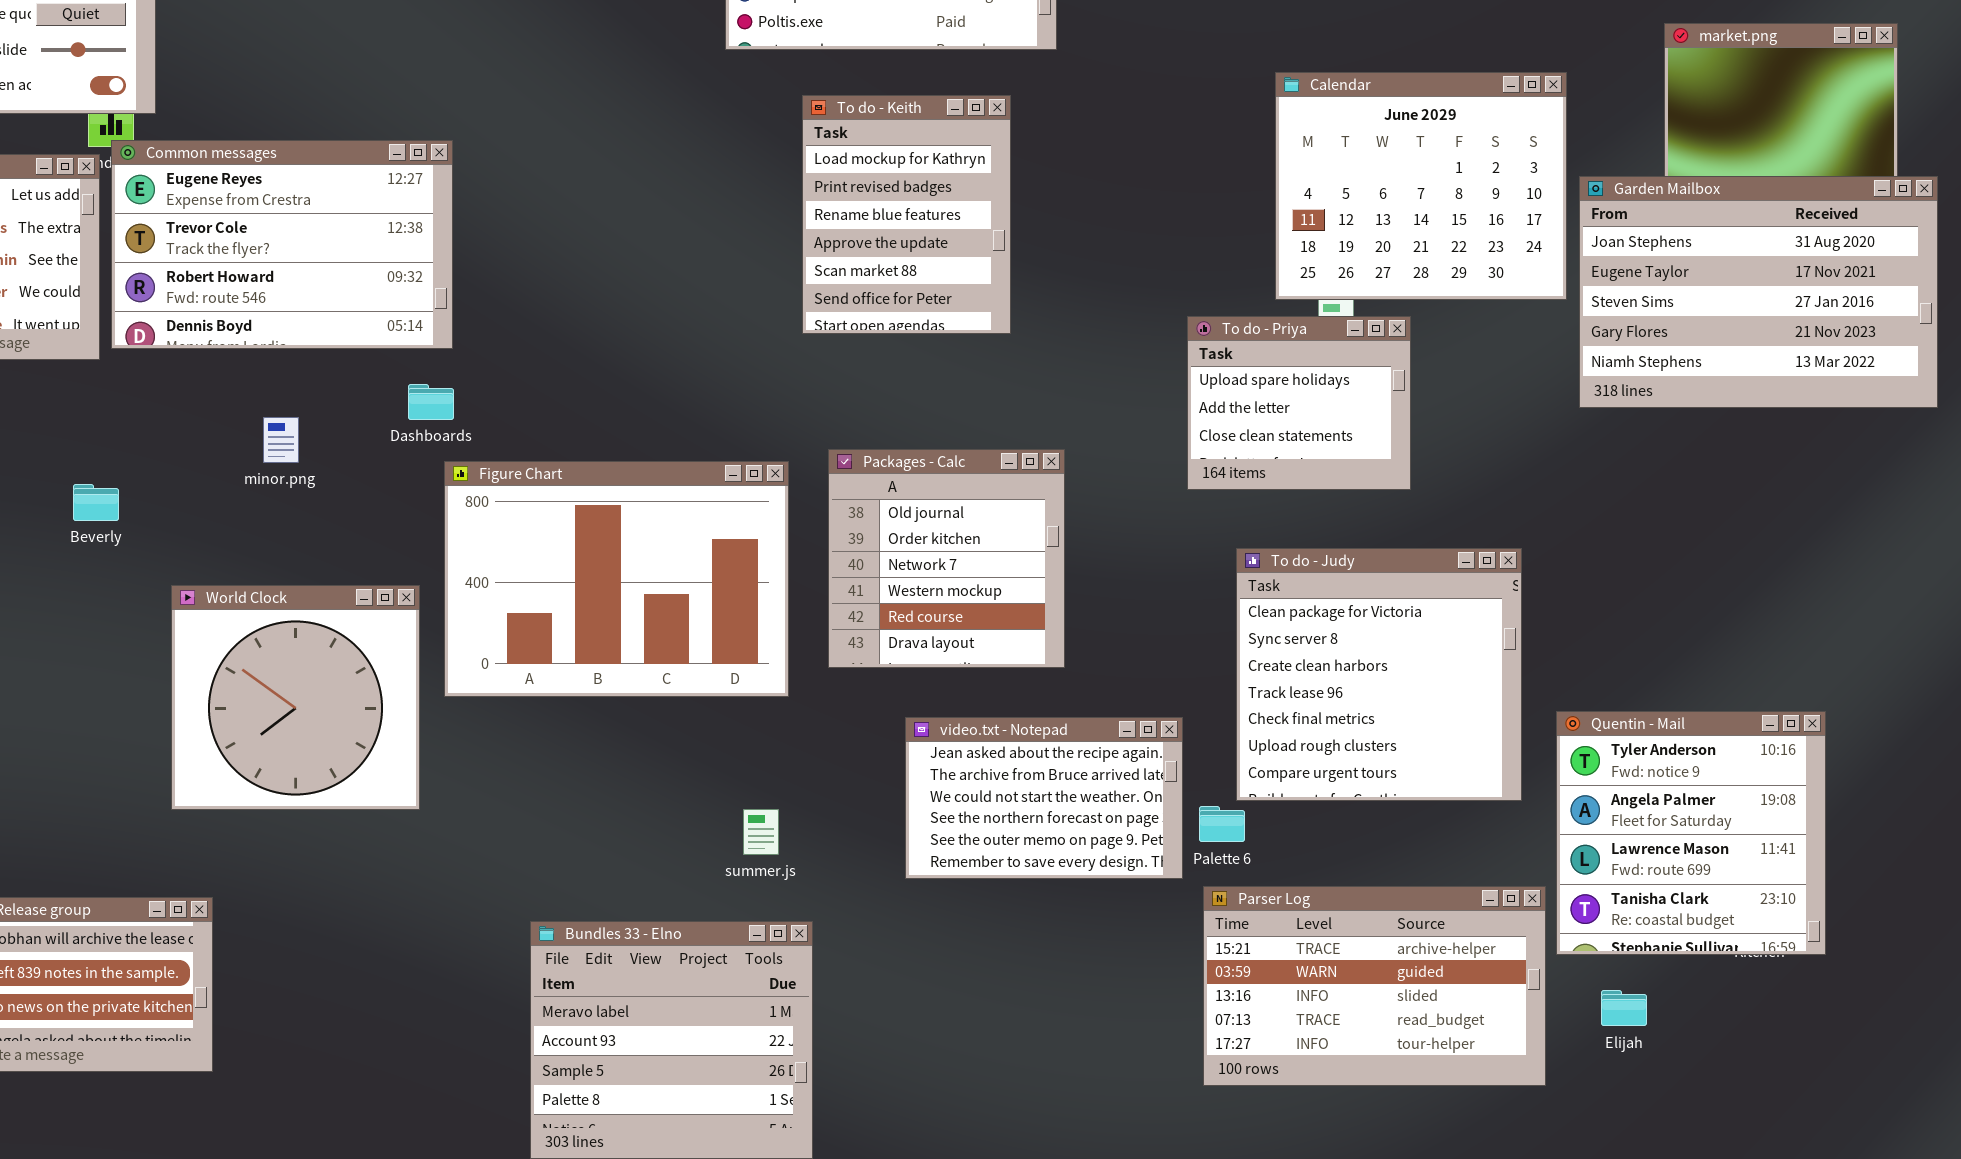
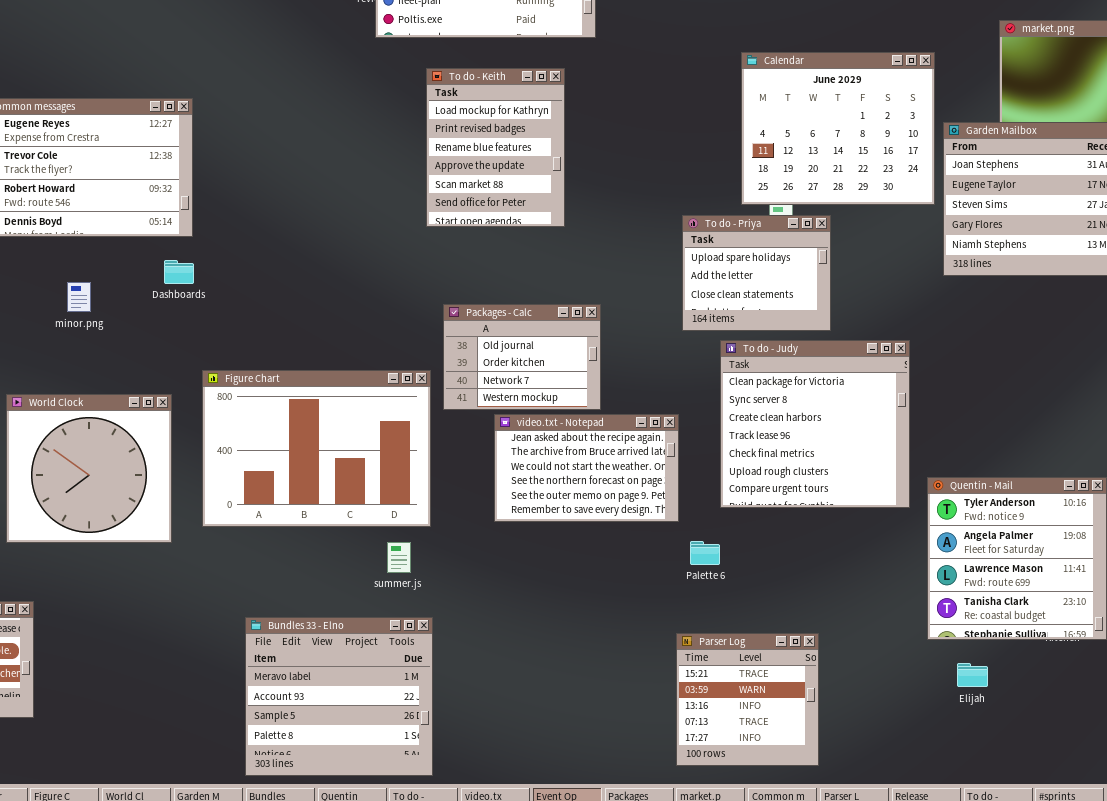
Packages - Calc: [828,449,1065,668] -> [443,304,601,410], resized
Figure Chart: [444,461,789,697] -> [202,370,431,527], moved
To do - Judy: [1236,548,1522,801] -> [720,340,910,508], moved
video.txt - Notepad: [905,717,1183,879] -> [494,414,679,522], moved
Parser Log: [1203,886,1546,1086] -> [676,633,819,766], moved, resized

